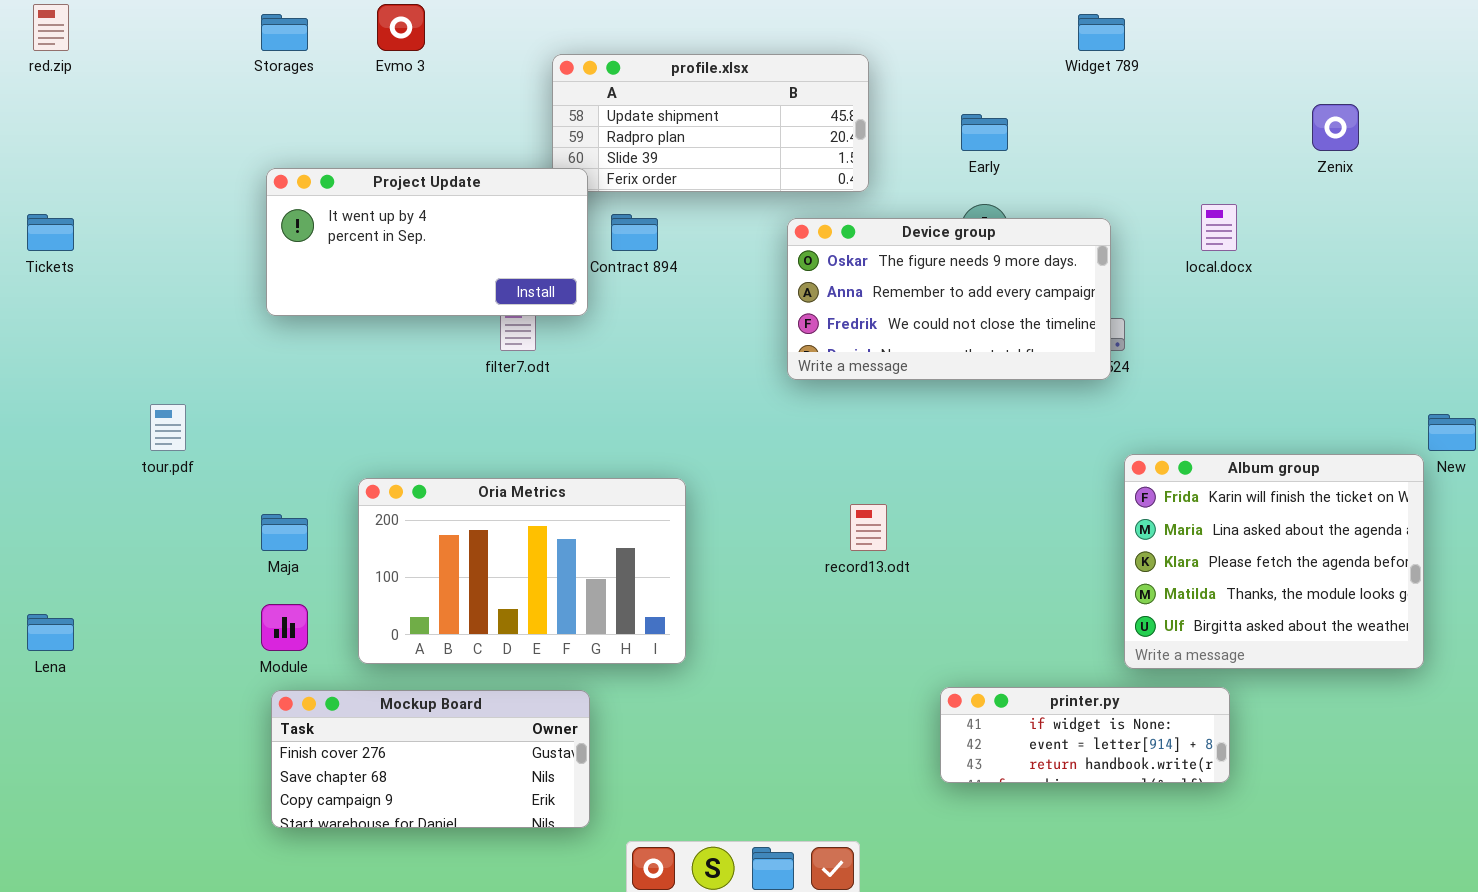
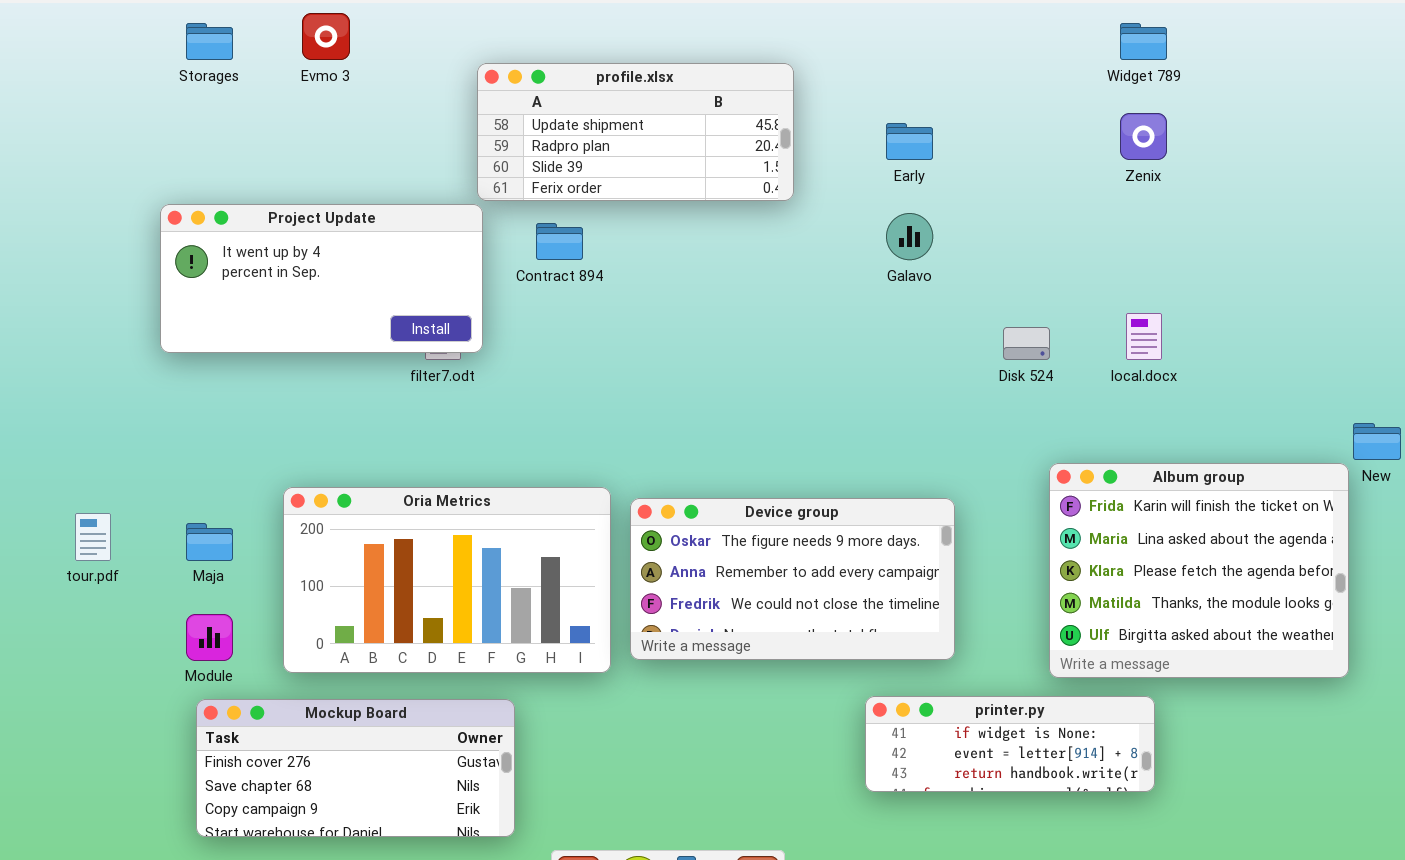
Widget 789: [1078,14,1125,51] -> [1120,23,1167,60], moved
Zenix: [1312,104,1359,151] -> [1120,113,1167,160], moved
Project Update: [266,168,588,316] -> [160,204,483,353], moved
local.docx: [1201,204,1237,251] -> [1126,313,1162,360], moved
Device group: [787,218,1111,380] -> [630,498,955,660], moved
tour.pdf: [150,404,186,451] -> [75,513,111,561], moved

